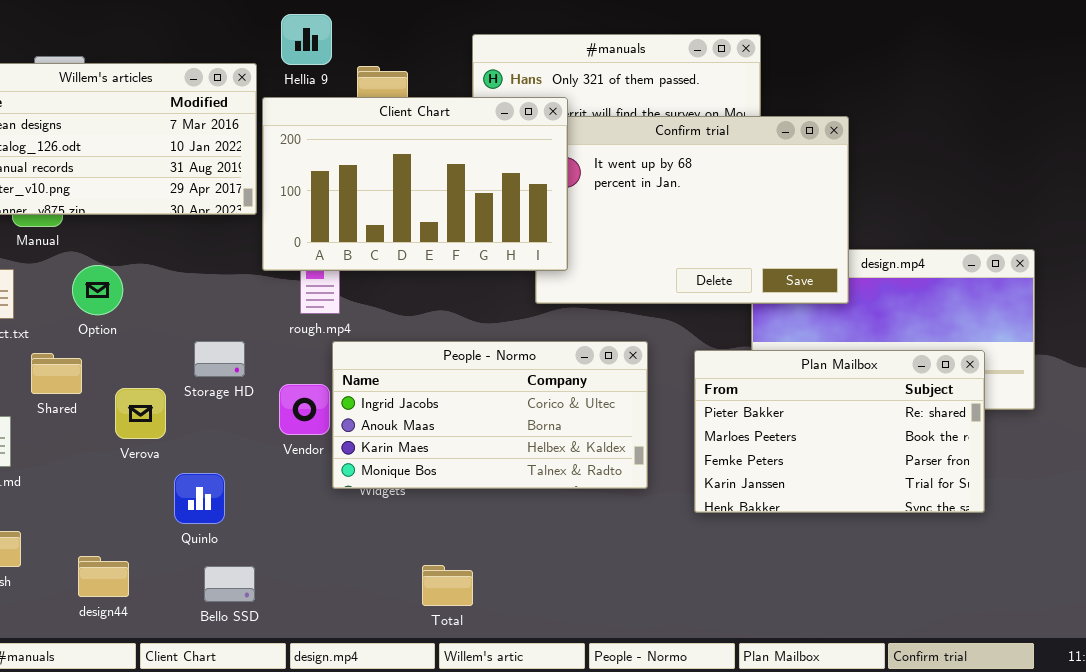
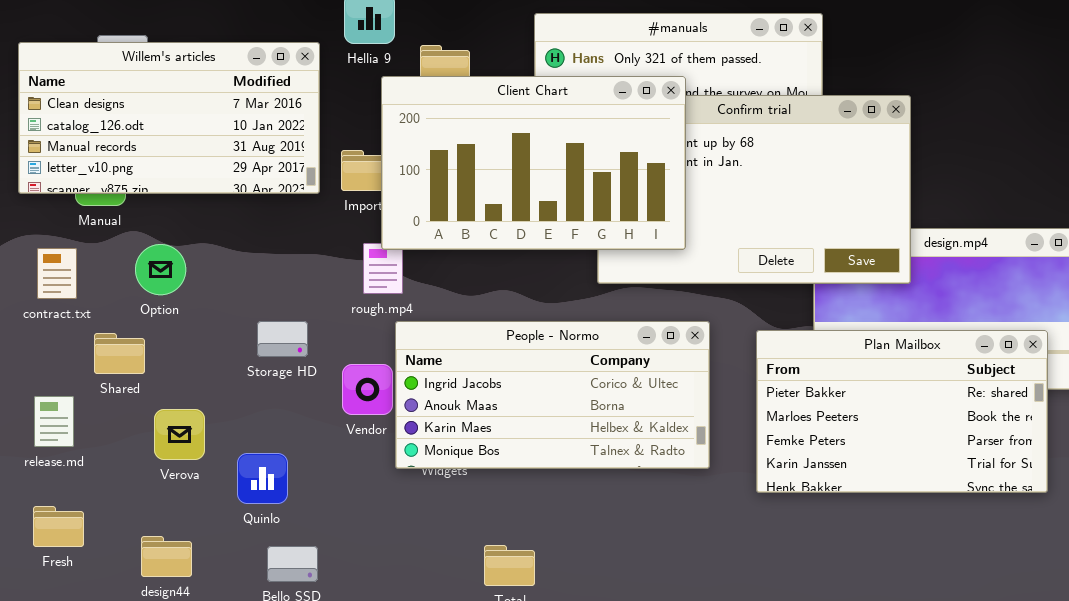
Client Chart: [262,97,568,271] -> [381,76,686,250], moved
Verova: [115,388,166,439] -> [154,409,205,460], moved

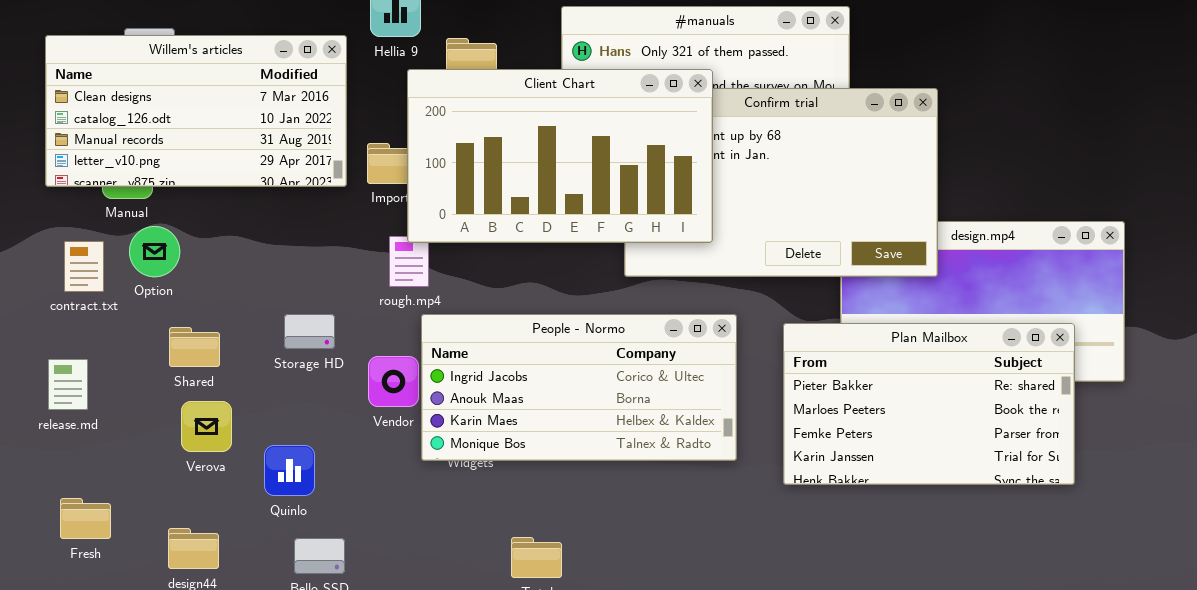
Option: [135,244,186,295] -> [129,226,180,277], moved
Shared: [94,333,145,374] -> [169,327,220,367], moved
release.md: [34,396,74,447] -> [48,359,88,410], moved

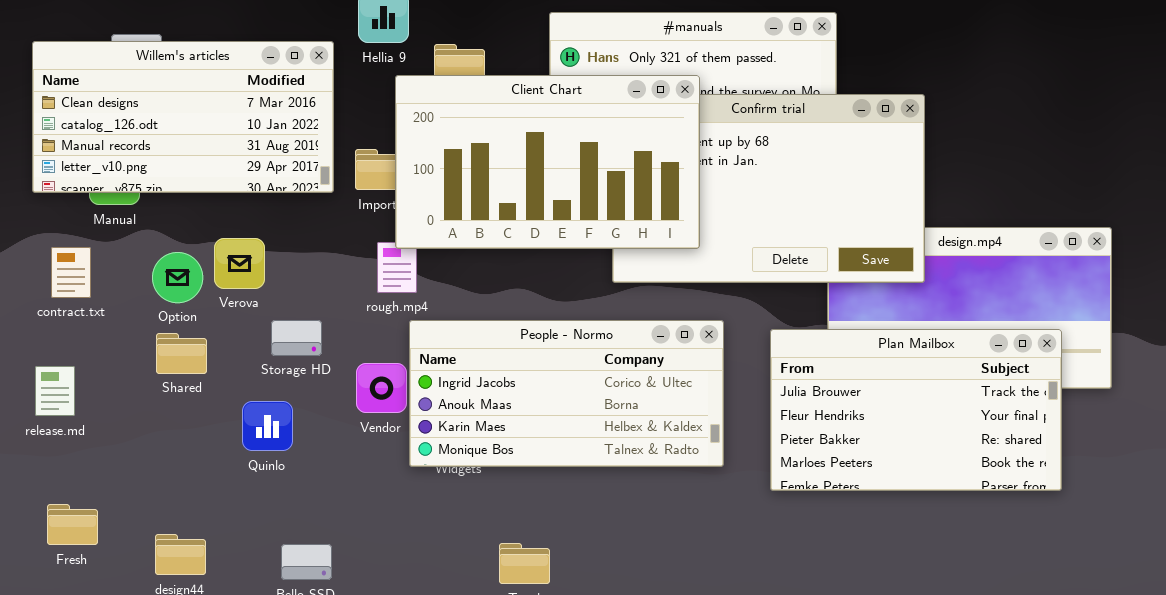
Option: [129,226,180,277] -> [152,252,203,303], moved
Plan Mailbox: [783,323,1075,485] -> [770,329,1062,491], scrolled up 2 rows
Verova: [181,401,232,452] -> [214,238,265,289], moved
Quinlo: [264,445,315,496] -> [242,401,293,451], moved

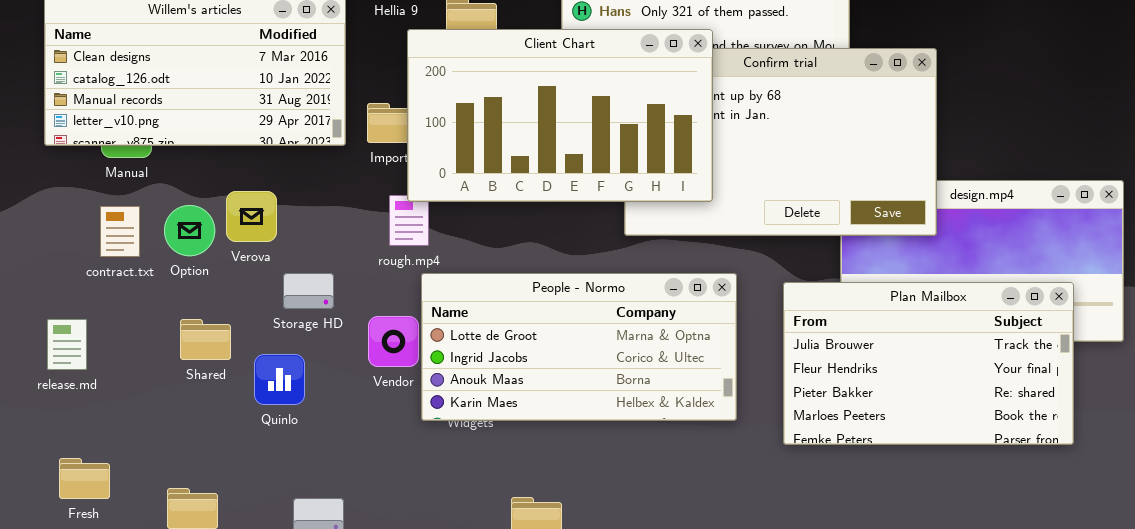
contract.txt: [51,247,91,298] -> [100,206,140,257], moved
People - Normo: [409,320,724,467] -> [421,273,737,421], scrolled up 1 row
Shared: [156,333,207,374] -> [180,319,231,360], moved

